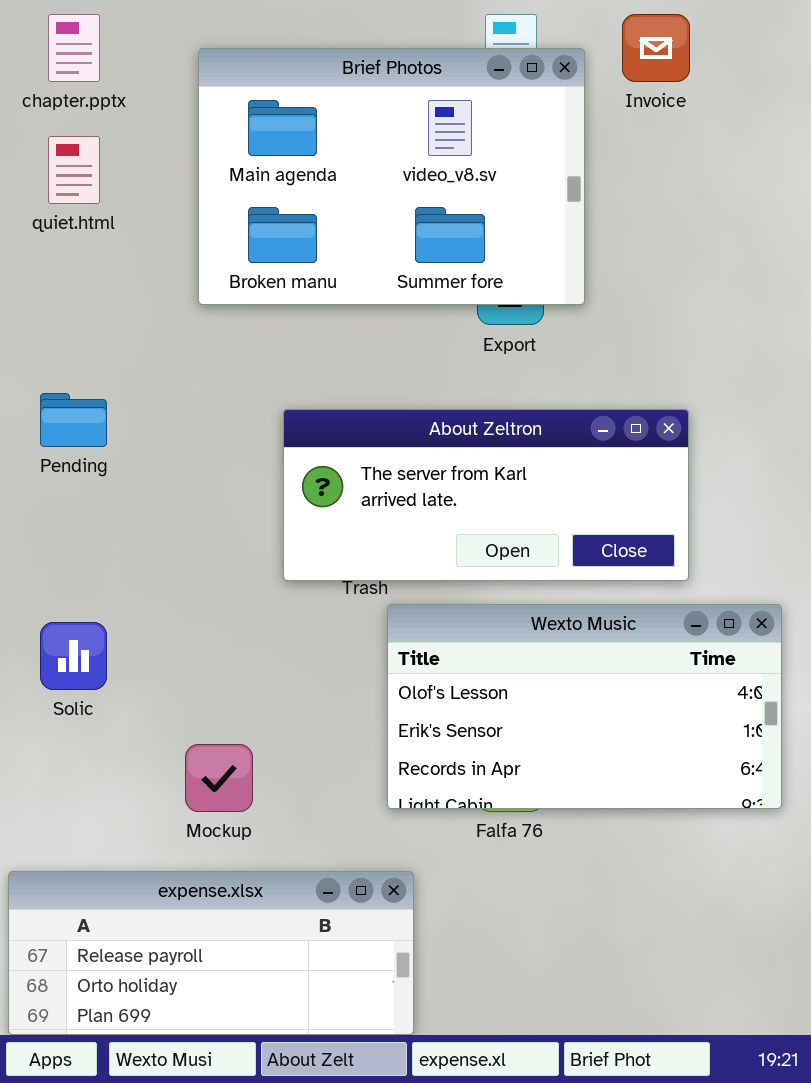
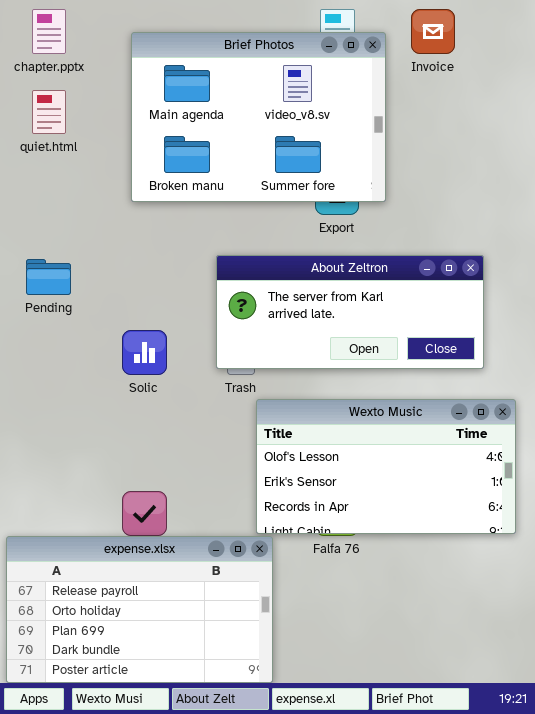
About Zeltron: [283,409,689,581] -> [216,255,484,369], moved
Solic: [40,622,107,690] -> [122,330,167,375], moved
expense.xlsx: [8,871,414,1035] -> [6,536,273,683], resized

